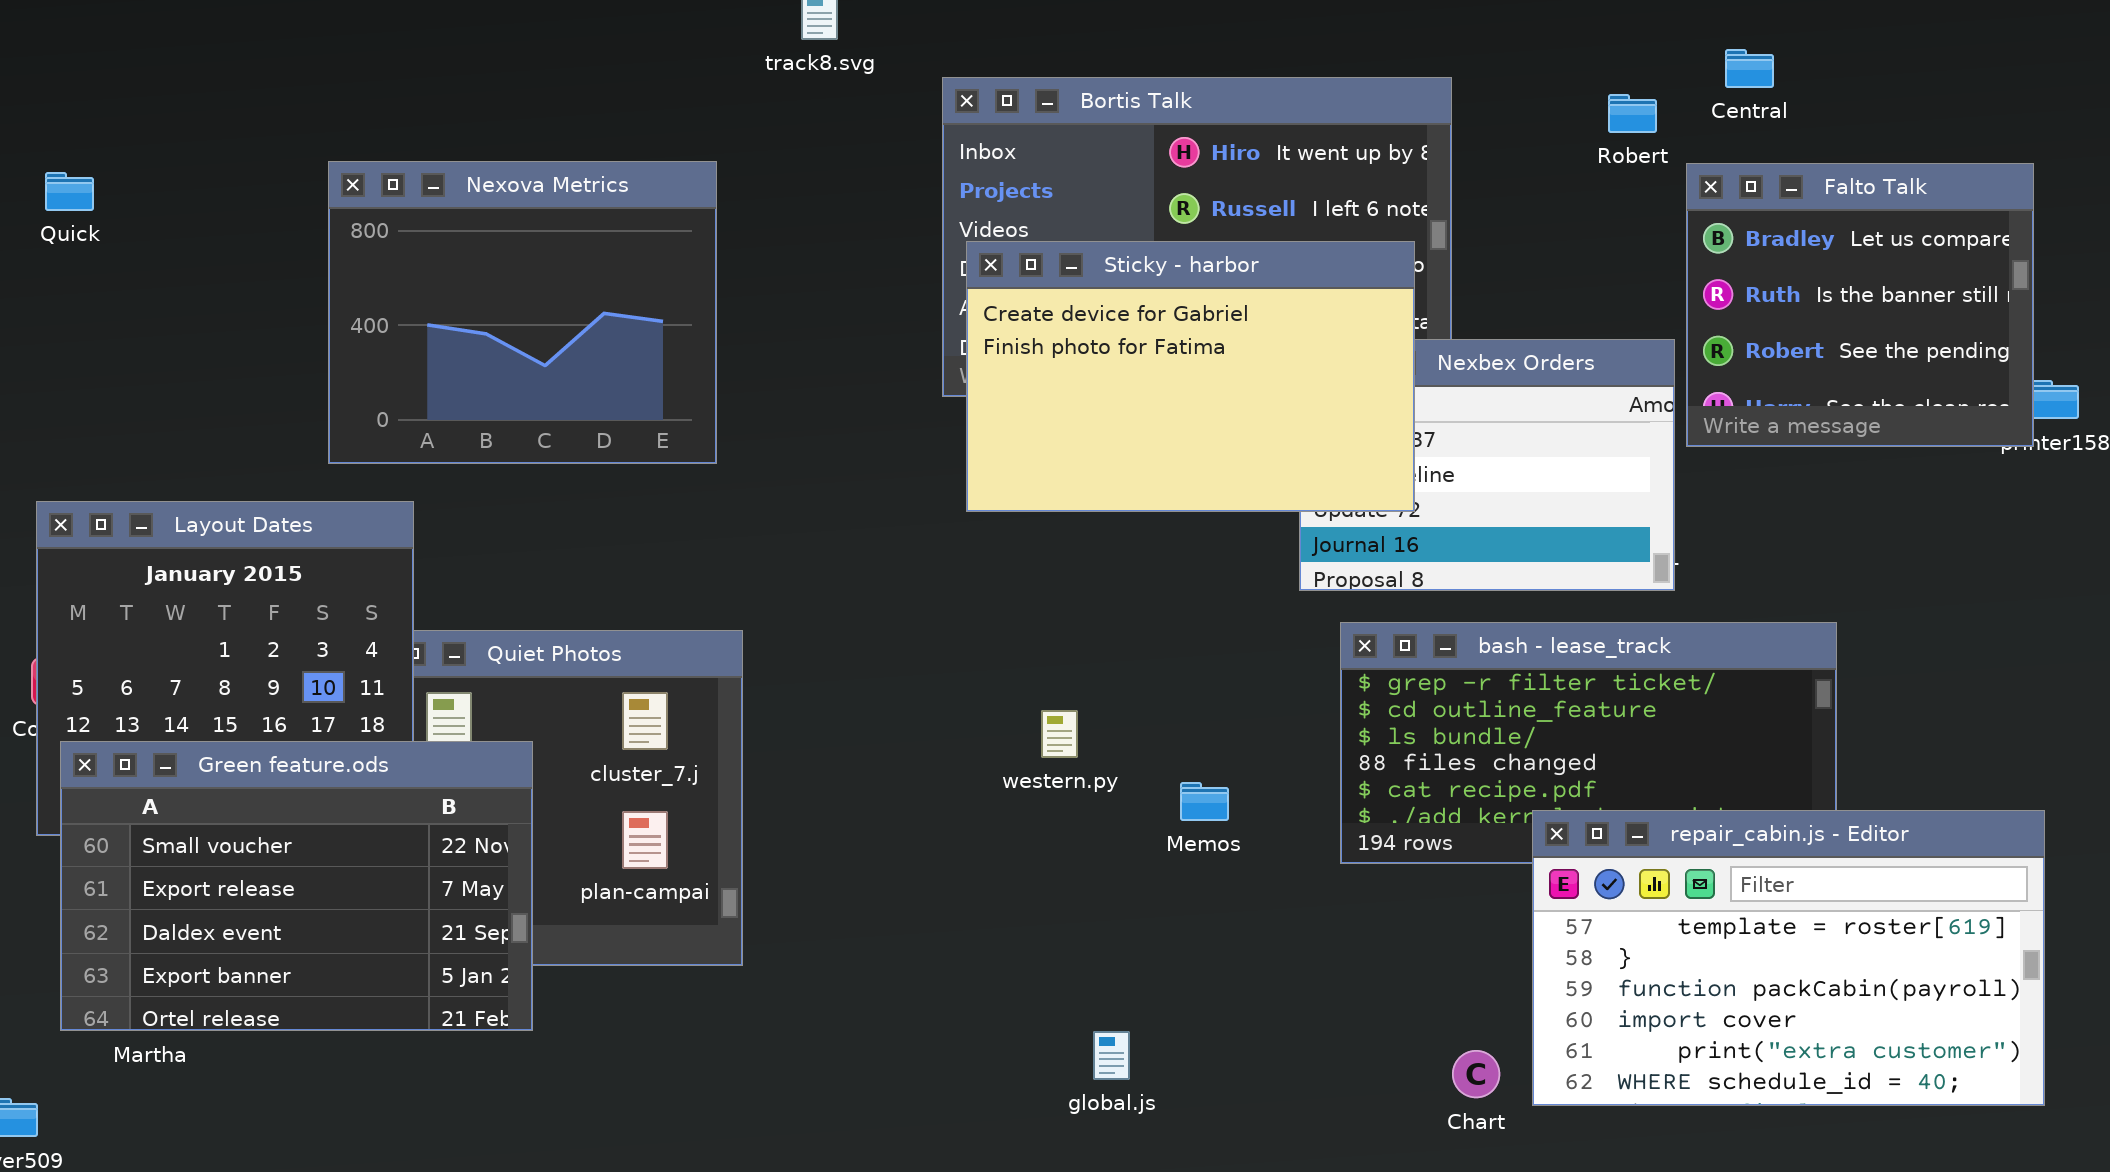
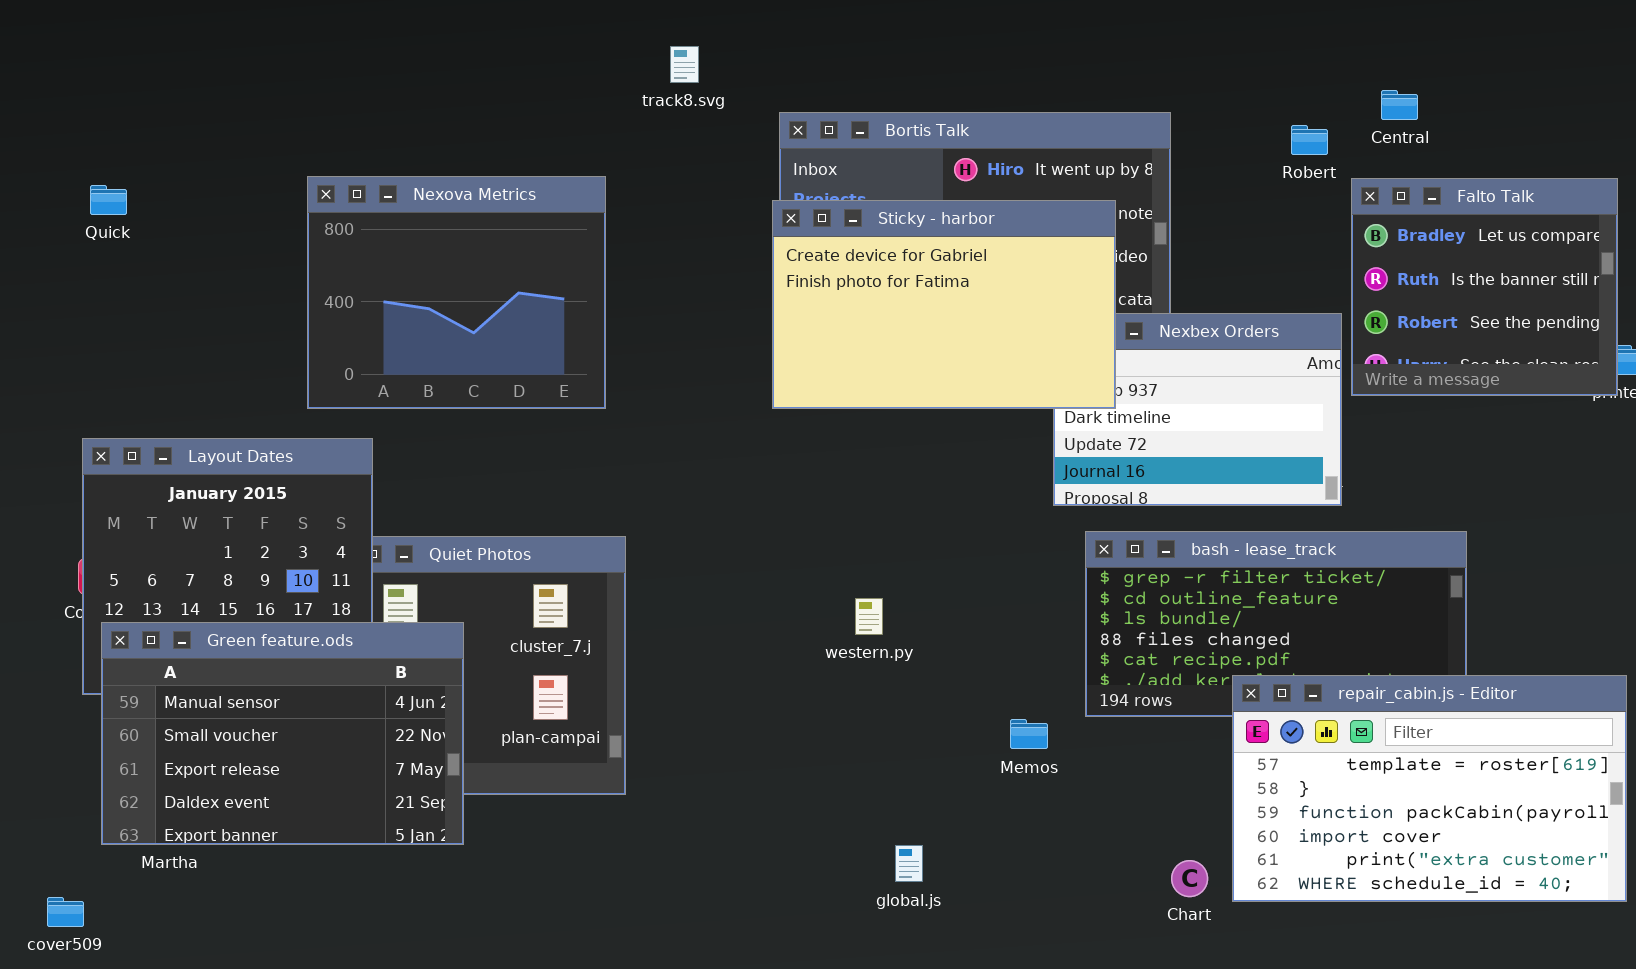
Sticky - harbor: [966,241,1415,512] -> [772,200,1116,409], moved
Green feature.ods: [60,741,533,1031] -> [101,622,464,845], scrolled up 1 row
Memos: [1180,782,1229,821] -> [1010,719,1048,749], moved

